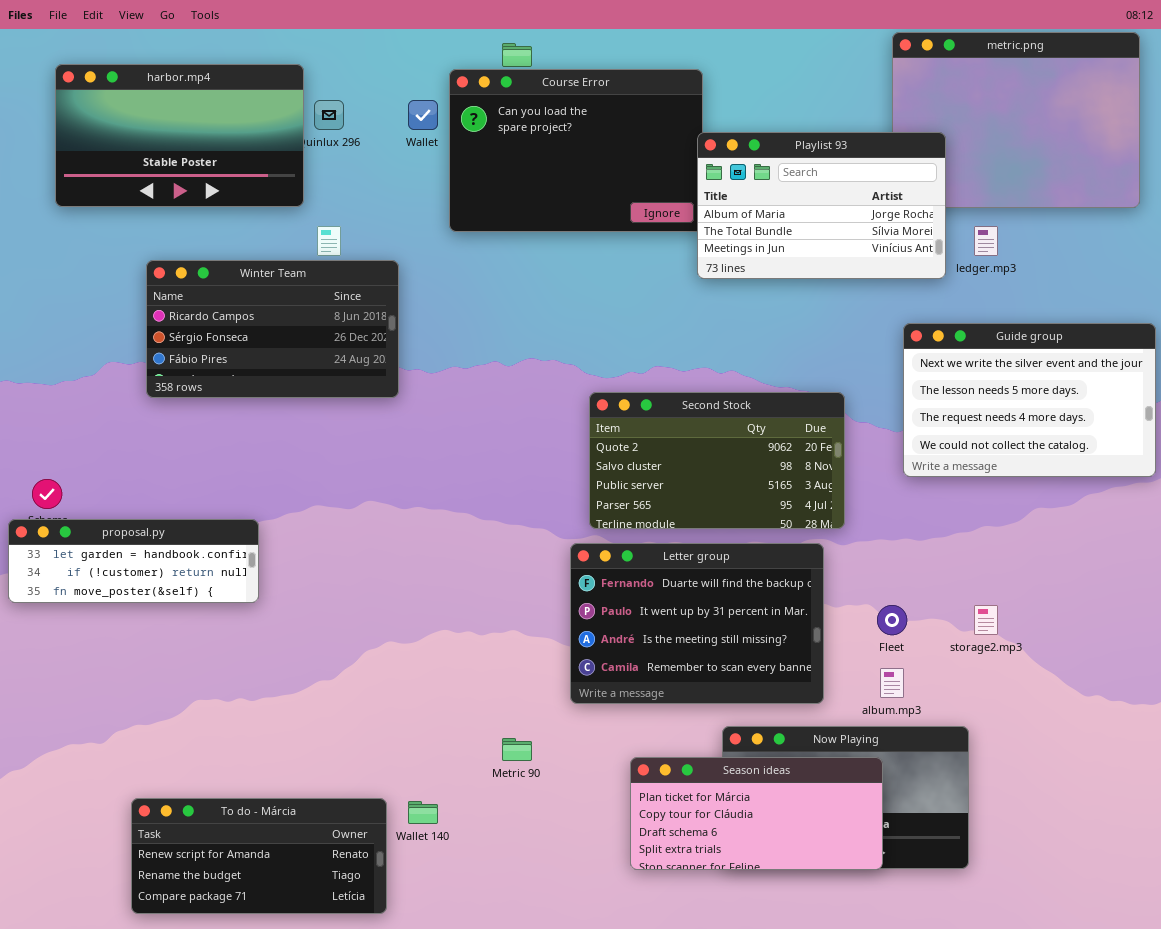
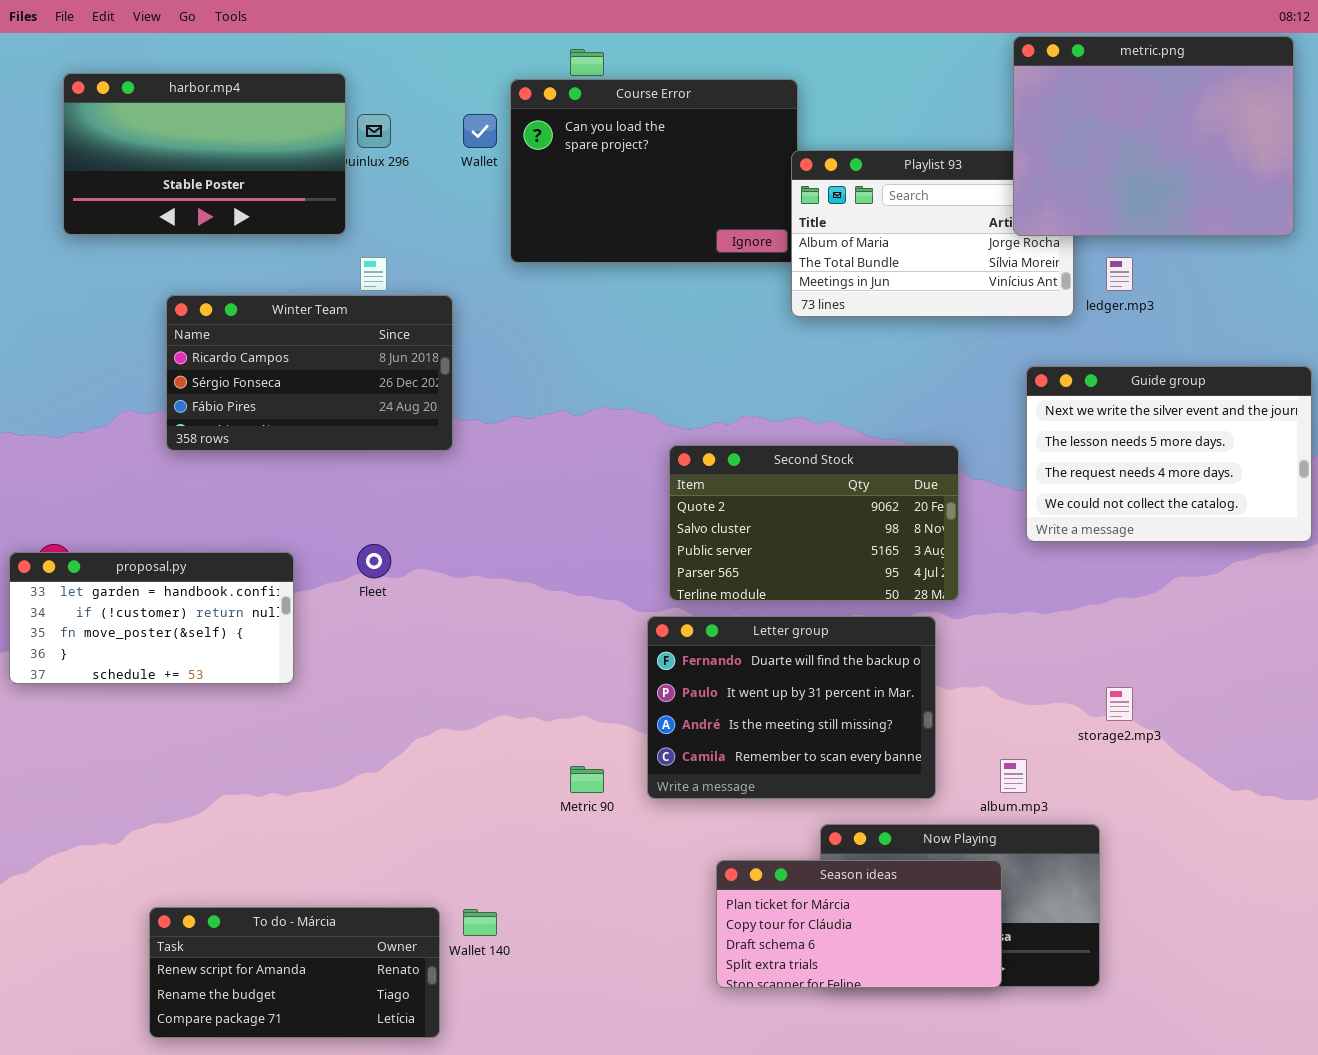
metric.png: [892,32,1140,208] -> [1013,36,1294,236], raised
proposal.py: [8,519,259,603] -> [9,552,294,684], resized
Fleet: [877,605,907,635] -> [357,544,391,578], moved
Metric 90: [502,738,532,761] -> [570,766,604,793], moved

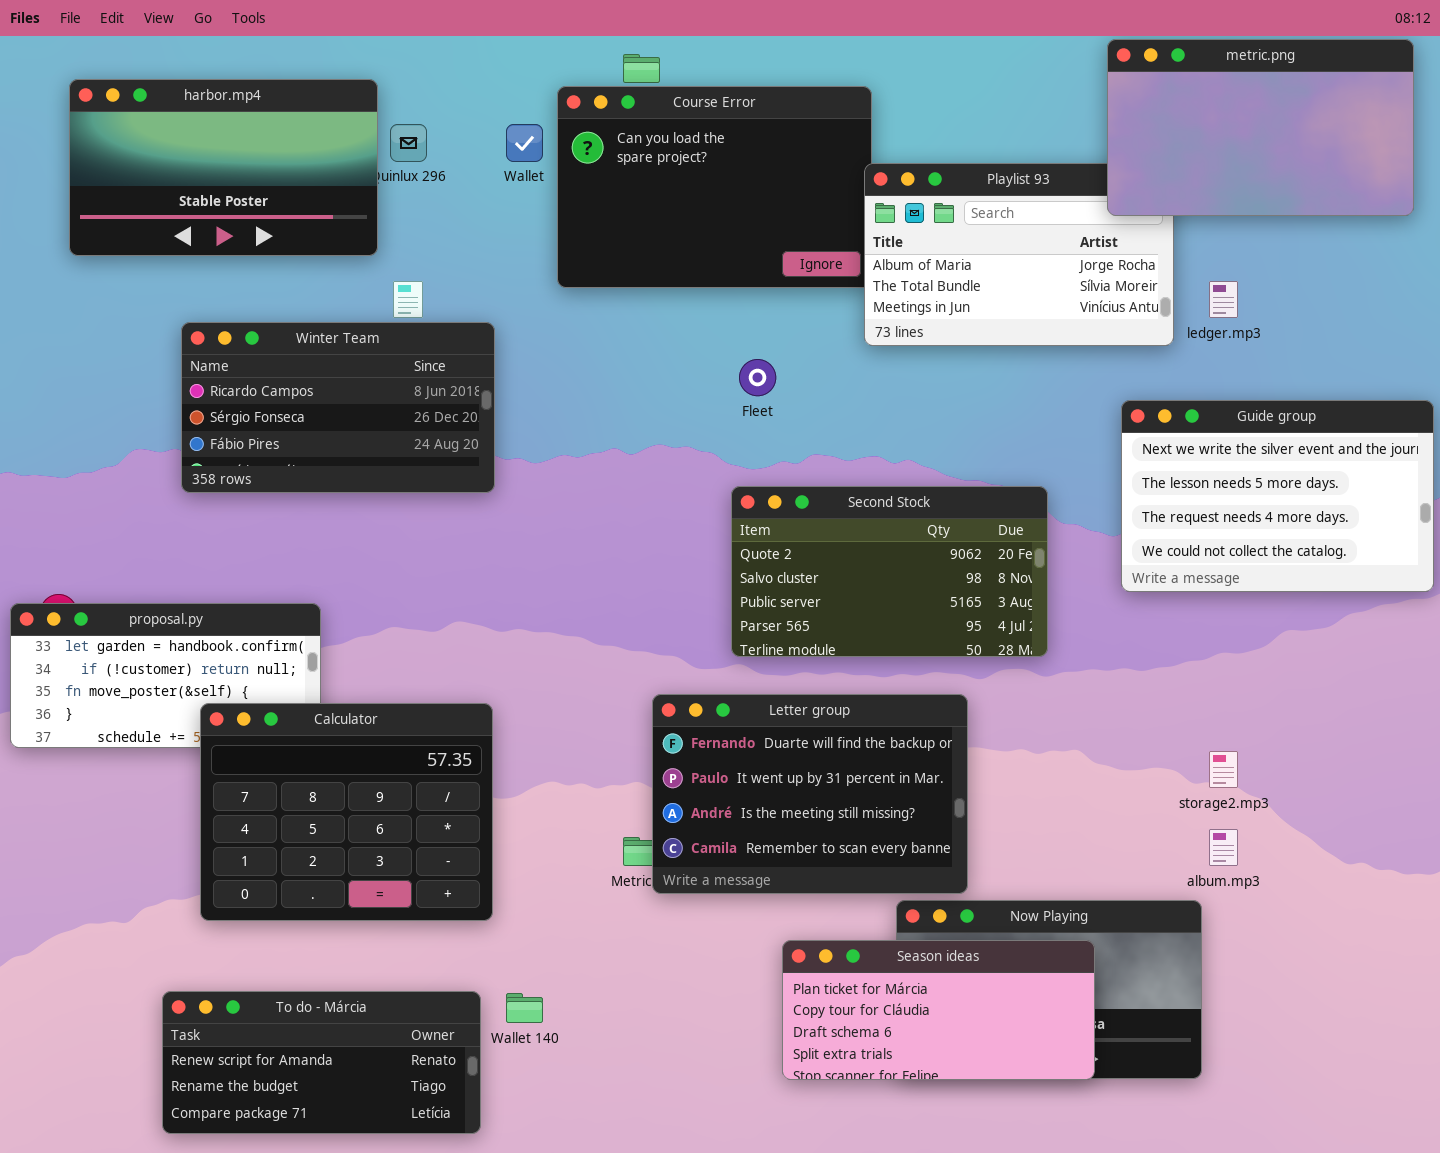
metric.png: [1013,36,1294,236] -> [1107,39,1414,216], resized
Fleet: [357,544,391,578] -> [739,359,776,396], moved
Letter group: [647,616,936,799] -> [652,694,968,894], moved
Calculator: none -> [200,703,493,921], opened
album.mp3: [1000,759,1027,793] -> [1209,829,1238,866], moved

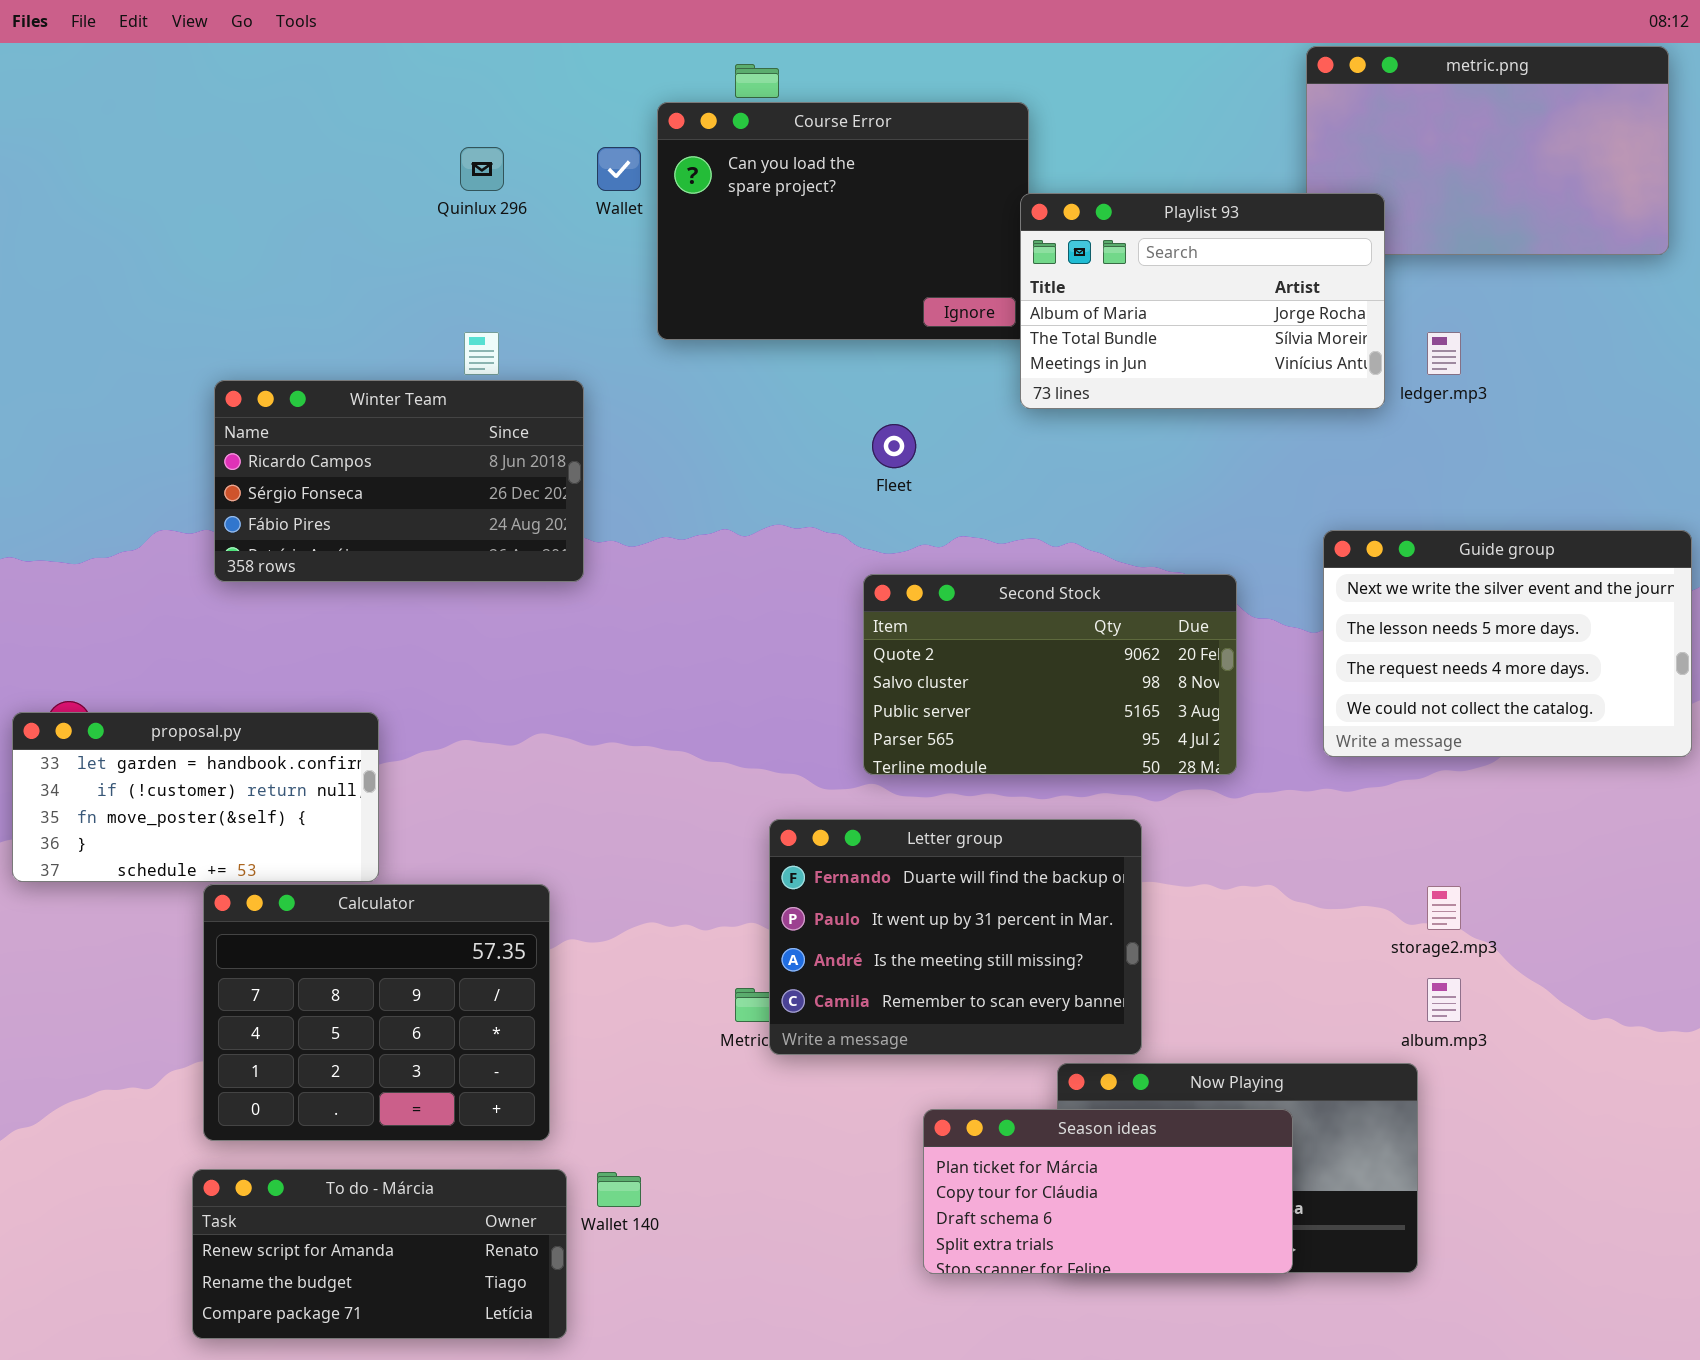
harbor.mp4: [69,79,378,256] -> none, closed
Playlist 93: [864,163,1174,346] -> [1020,193,1385,409], raised
Guide group: [1121,400,1434,592] -> [1323,530,1692,757], moved
Calculator: [200,703,493,921] -> [203,884,550,1141], moved

